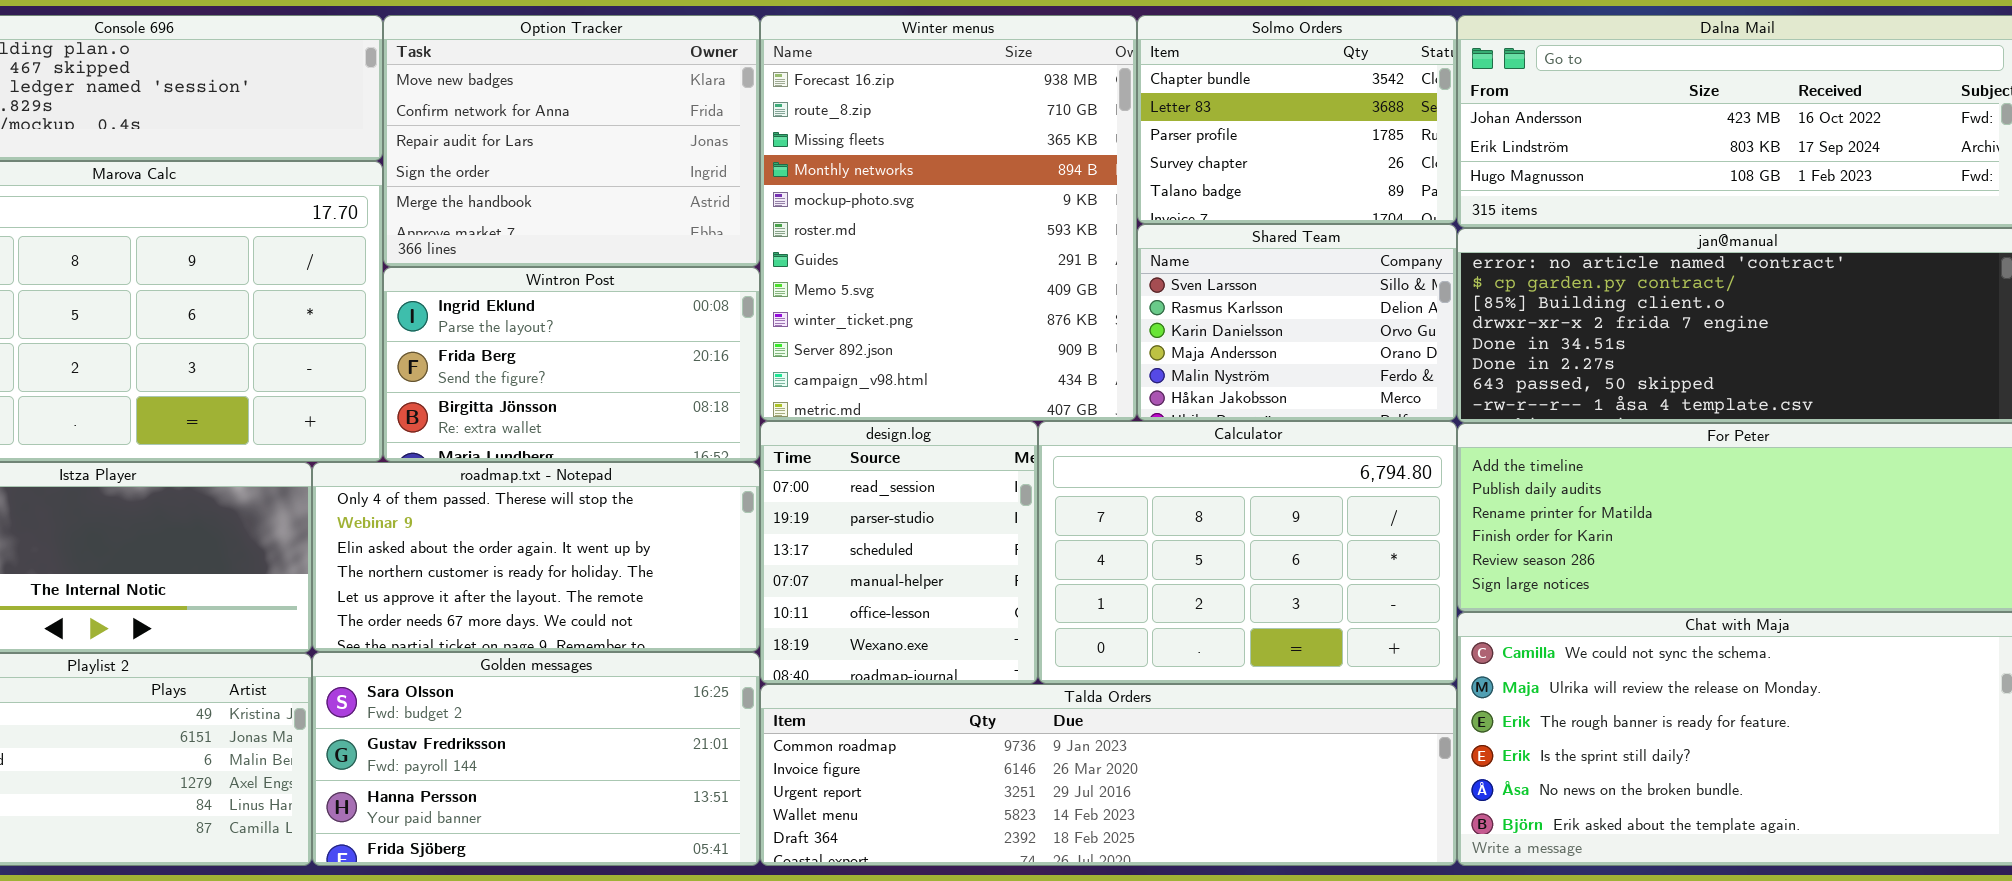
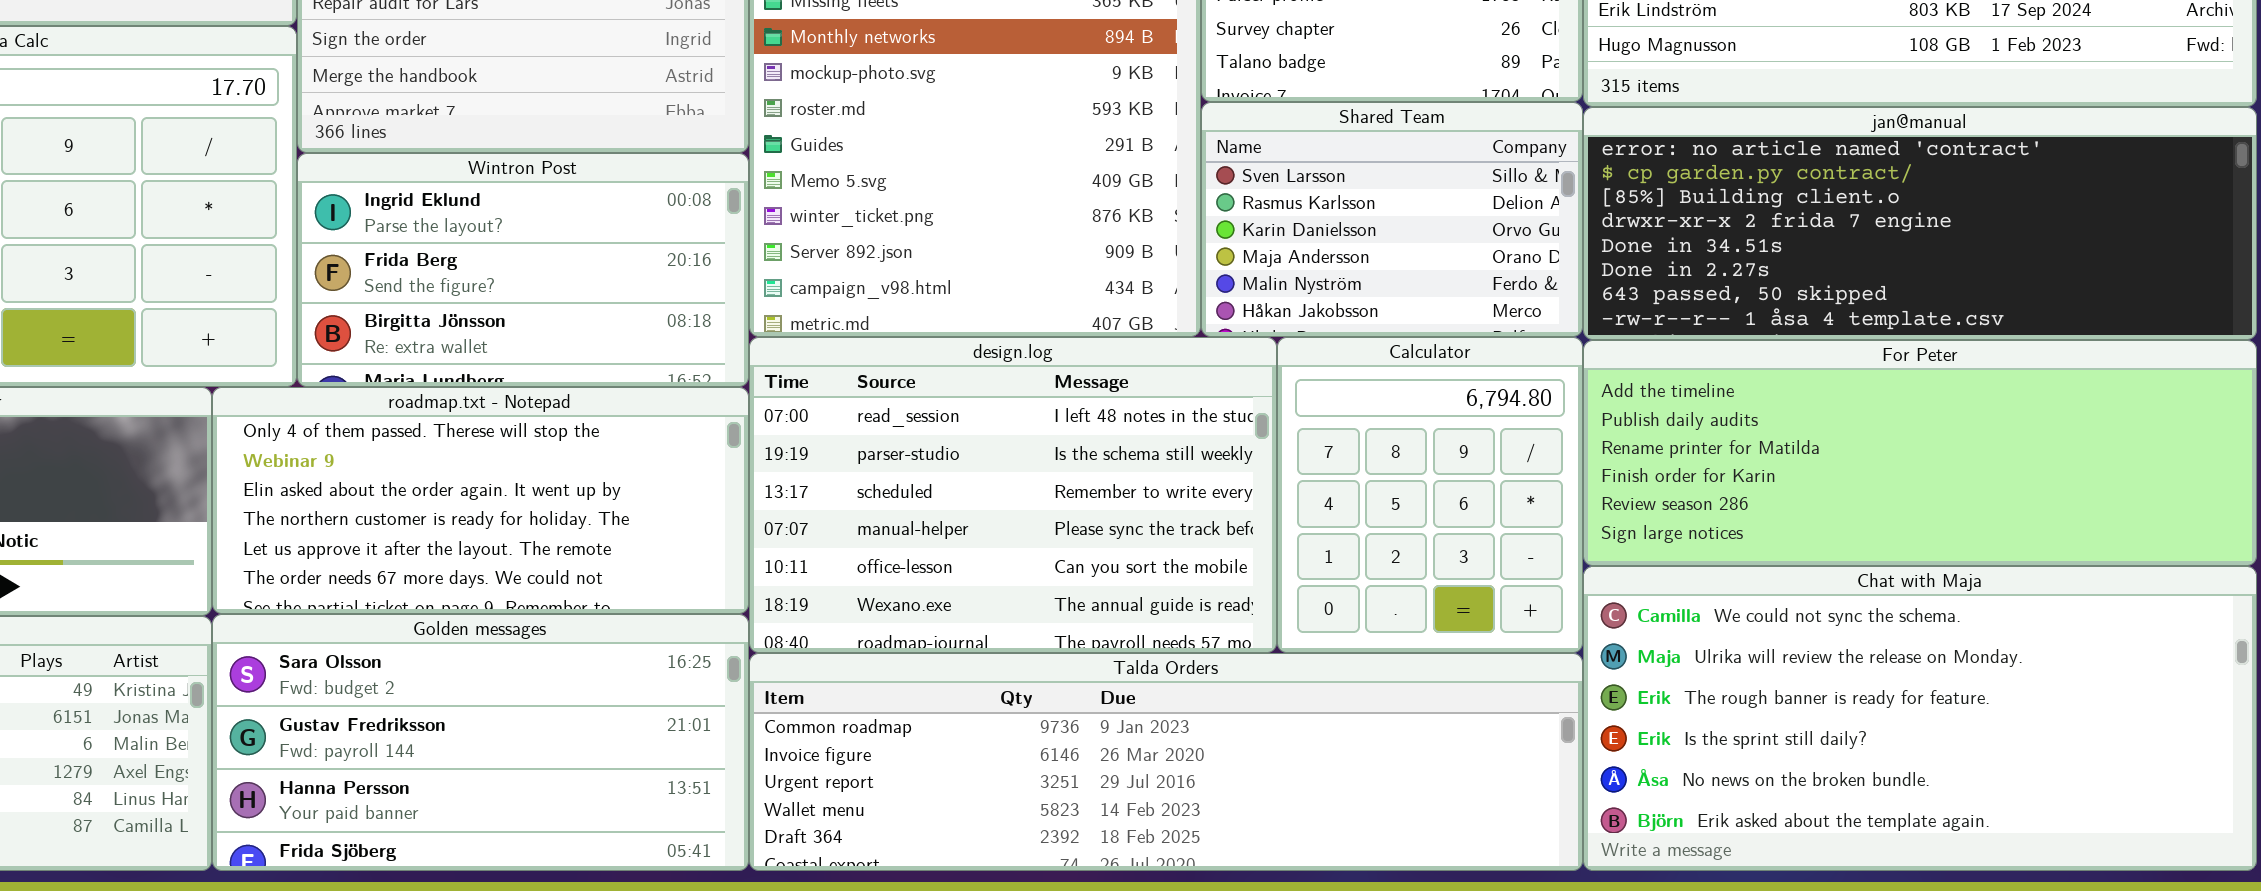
design.log: [760,421,1038,684] -> [749,337,1277,653], resized
Calculator: [1038,421,1457,684] -> [1277,337,1583,653], resized

